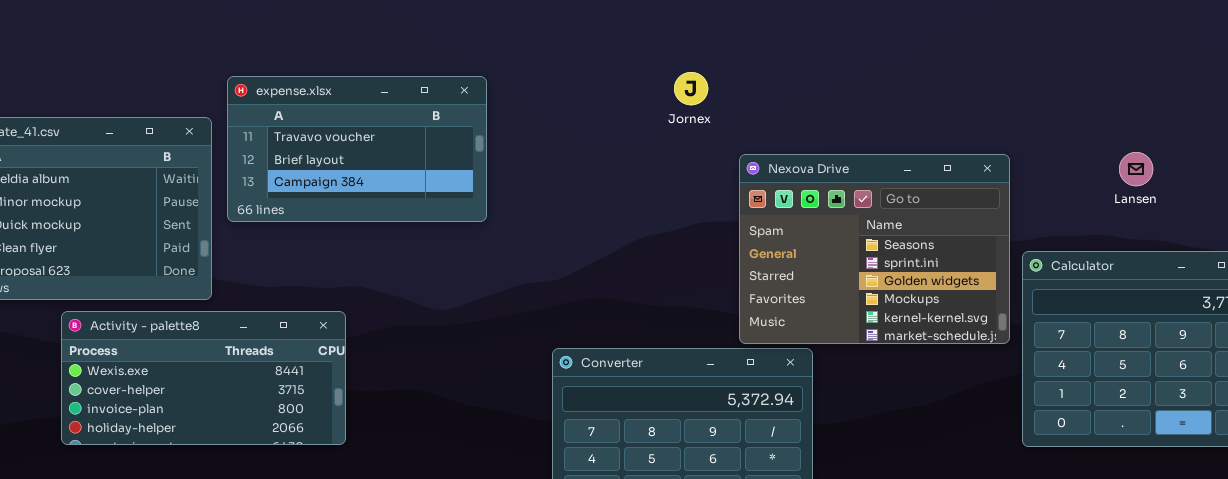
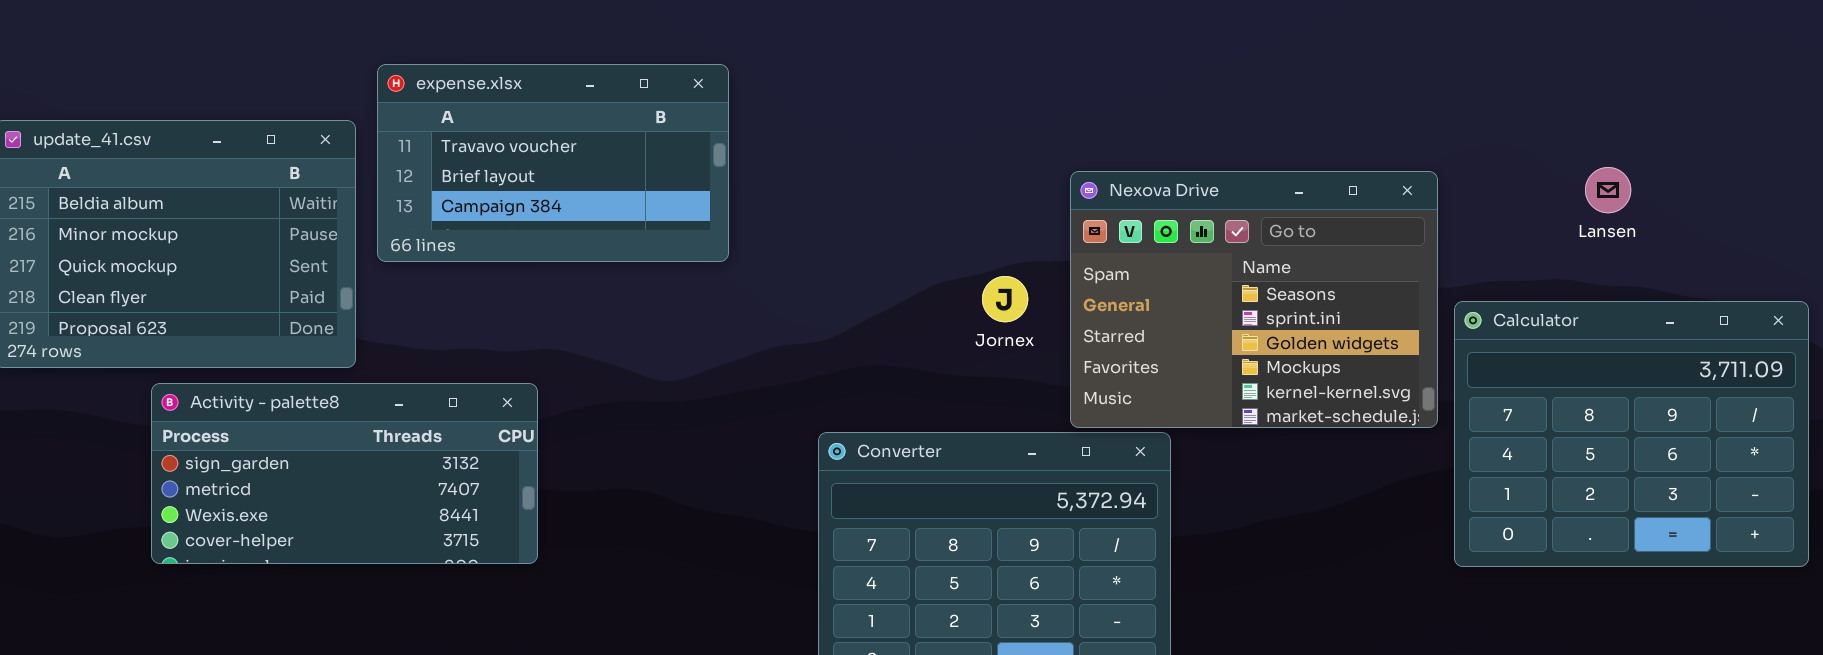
Jornex: [674,72,708,105] -> [982,276,1028,322], moved
Activity - palette8: [61,311,346,445] -> [151,383,538,564], scrolled up 2 rows

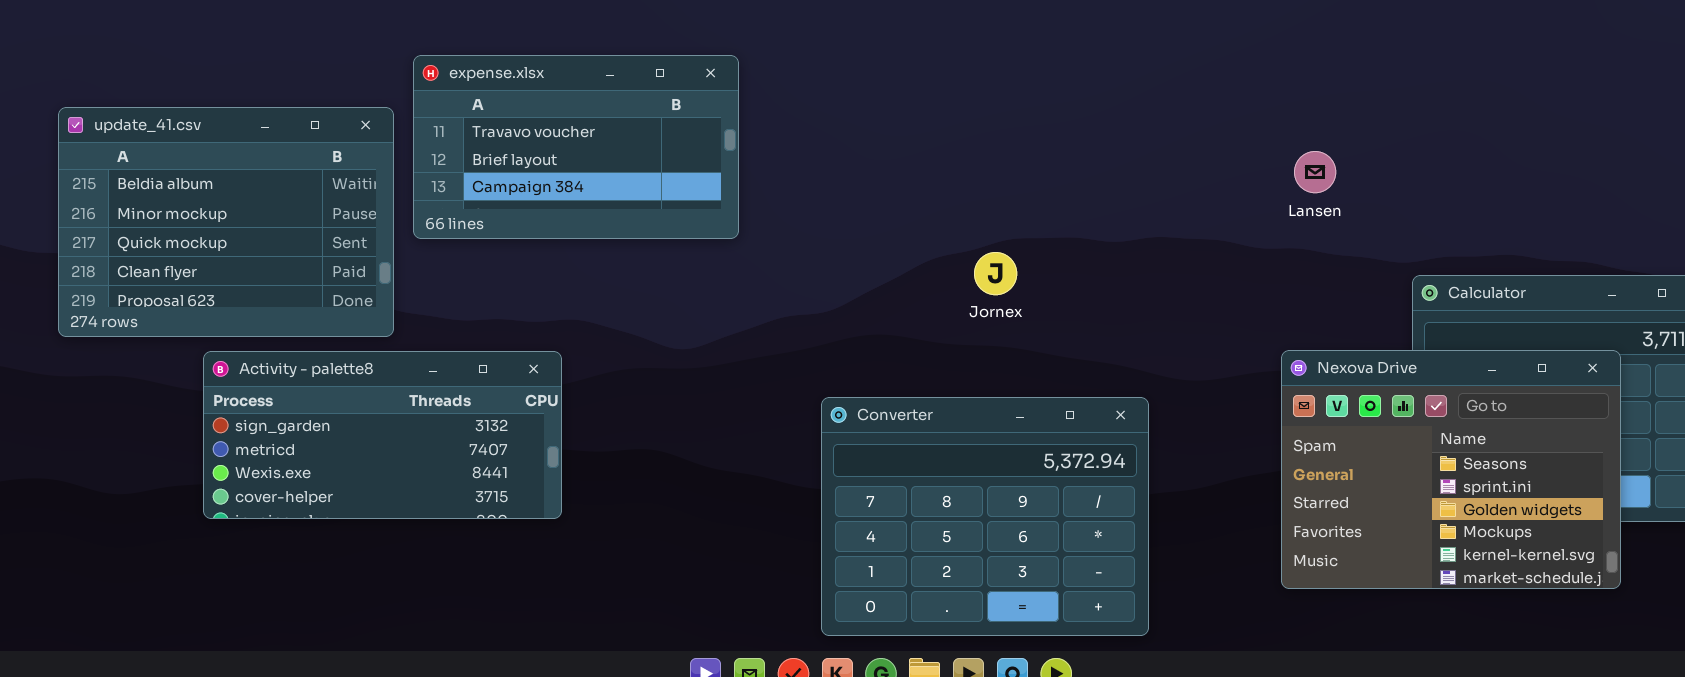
Lansen: [1585,167,1631,213] -> [1294,151,1336,193], moved
Nexova Drive: [1070,171,1438,428] -> [1281,350,1621,589], moved

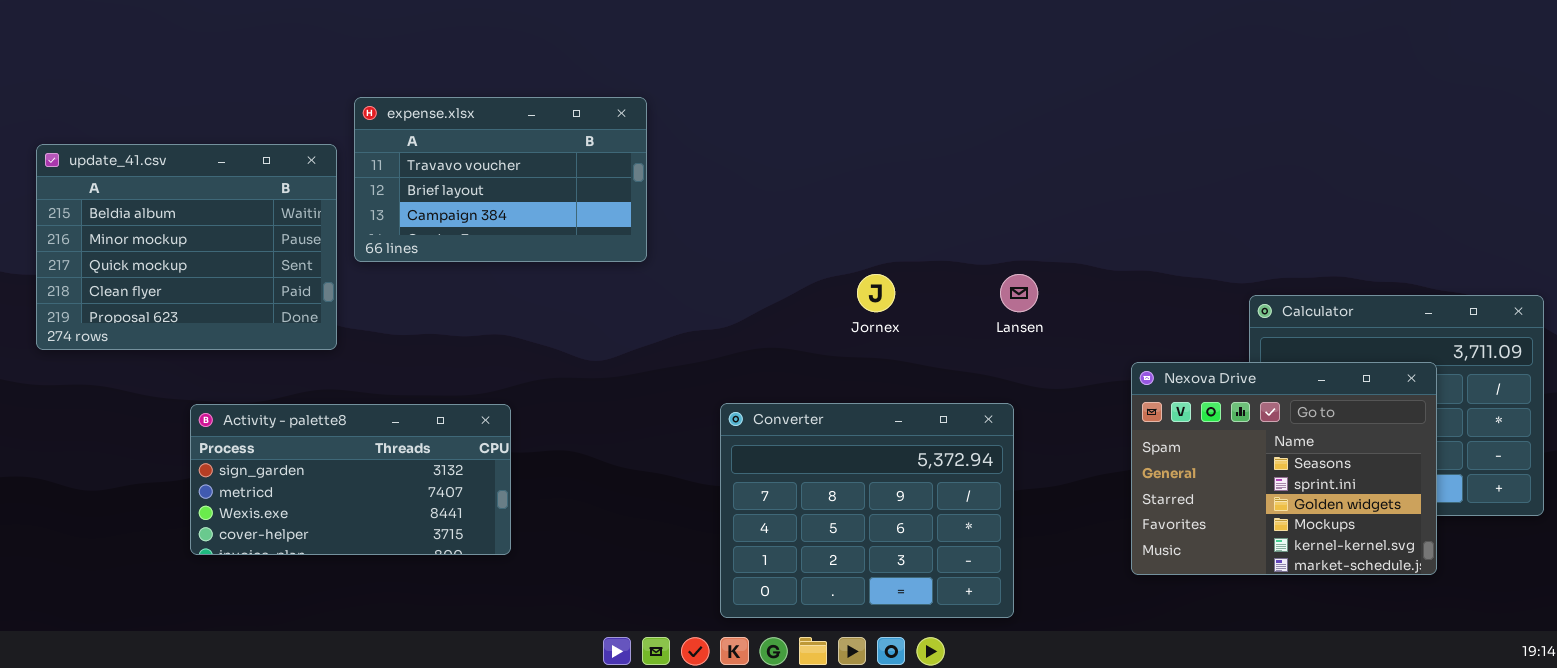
Lansen: [1294,151,1336,193] -> [1000,274,1038,312], moved
Activity - palette8: [203,351,562,519] -> [190,404,511,555], moved

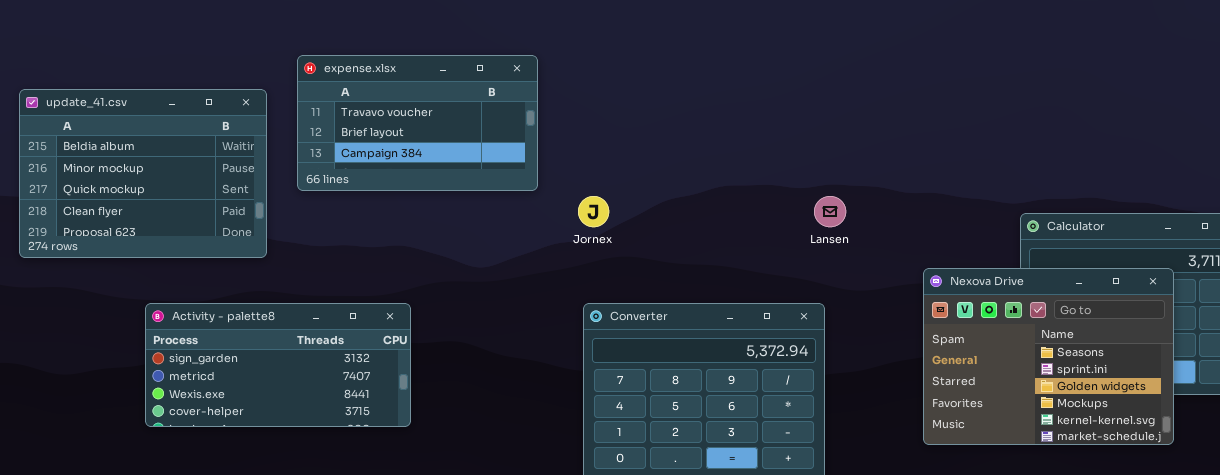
expense.xlsx: [354,97,647,262] -> [297,55,538,191], moved
Jornex: [857,274,895,312] -> [578,196,609,227], moved

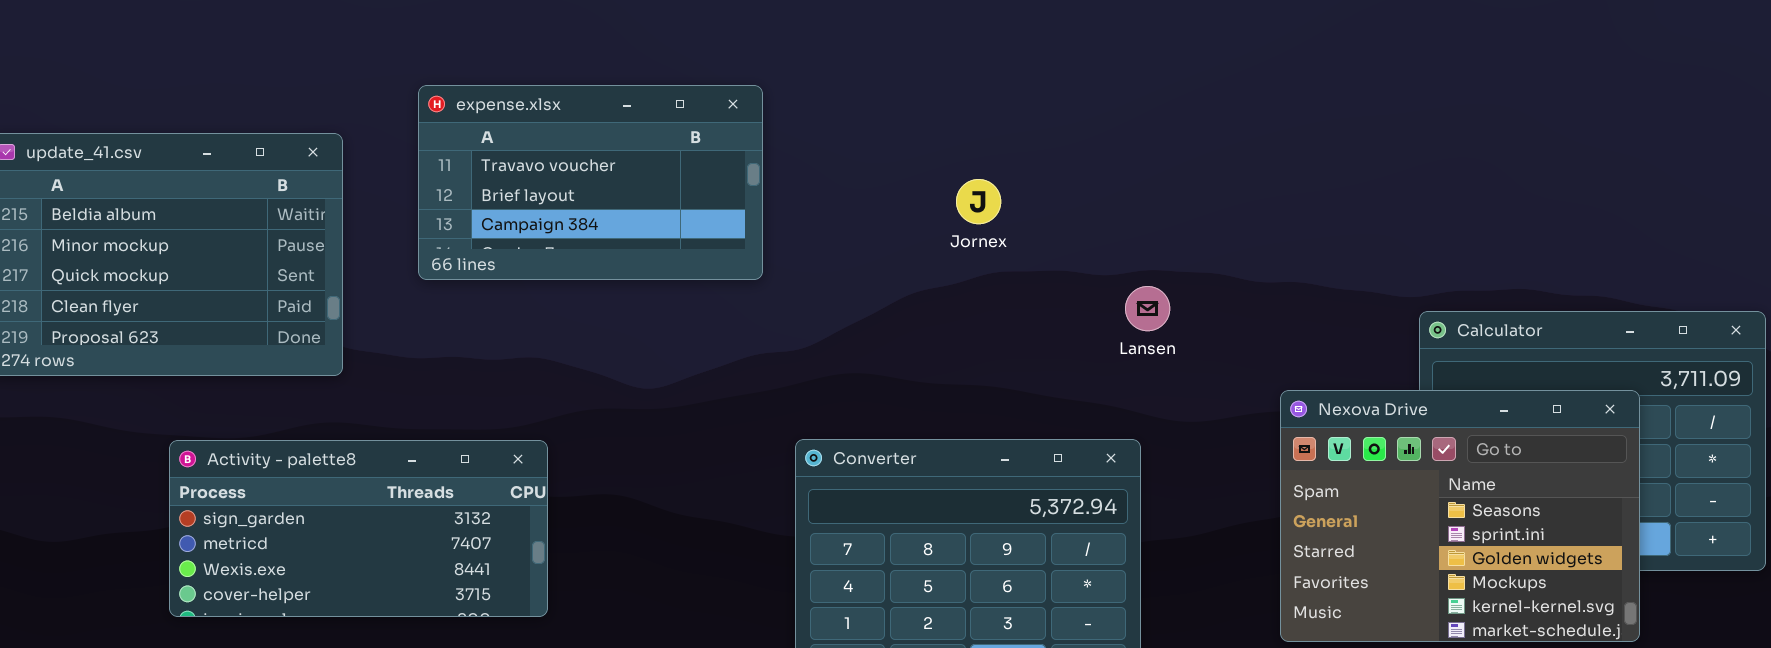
expense.xlsx: [297,55,538,191] -> [418,85,763,280], moved
Jornex: [578,196,609,227] -> [956,179,1001,224], moved

